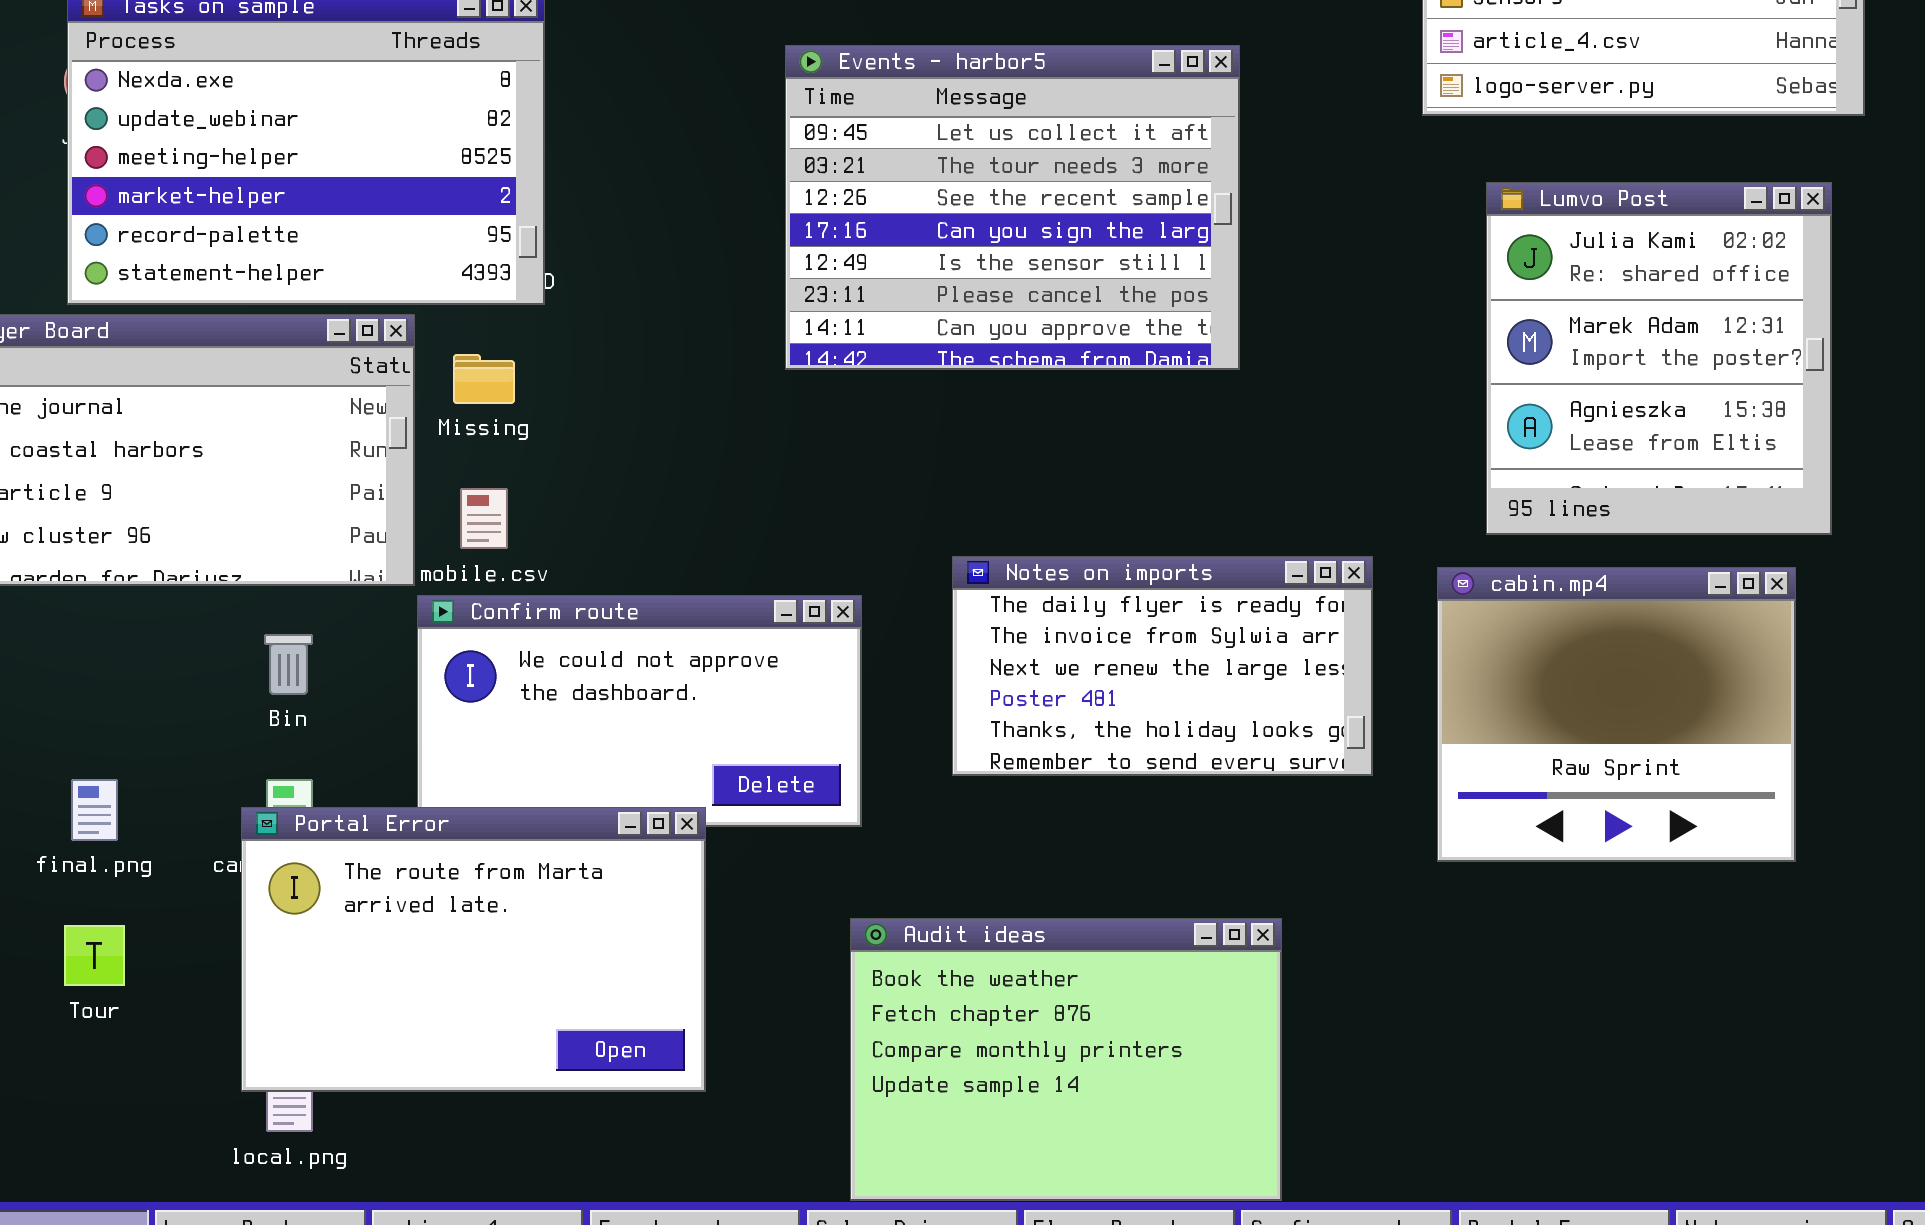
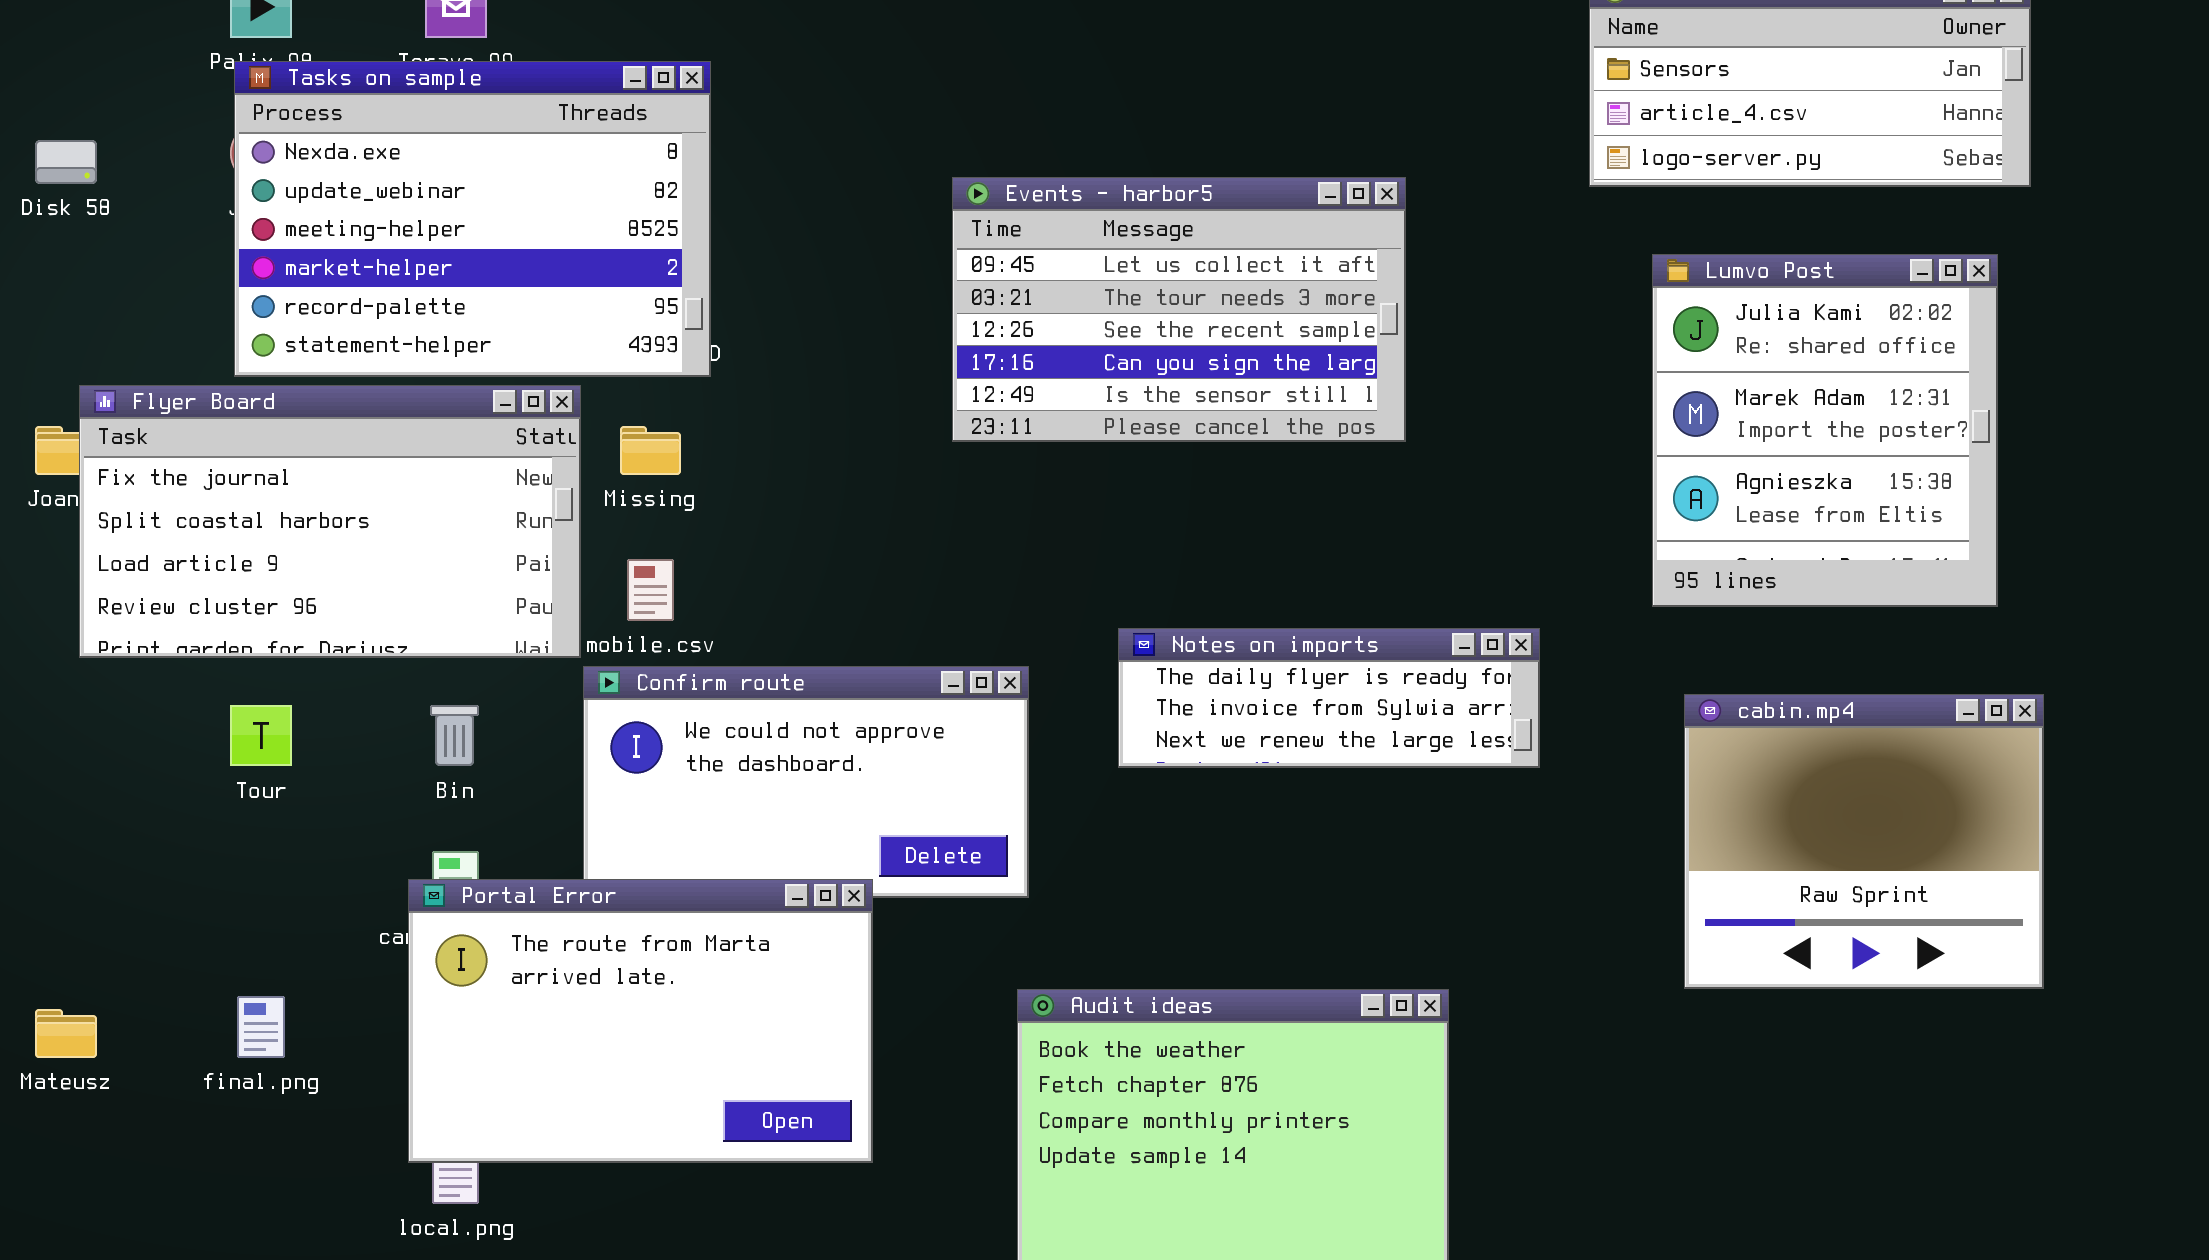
Events - harbor5: [785,45,1240,370] -> [952,177,1406,442], resized
Notes on imports: [952,556,1373,776] -> [1118,628,1540,768], resized
cabin.mp4: [1437,567,1796,862] -> [1684,694,2044,989], moved
final.png: [71,779,118,841] -> [237,996,285,1058], moved
Tour: [64,925,125,986] -> [230,705,292,766], moved

